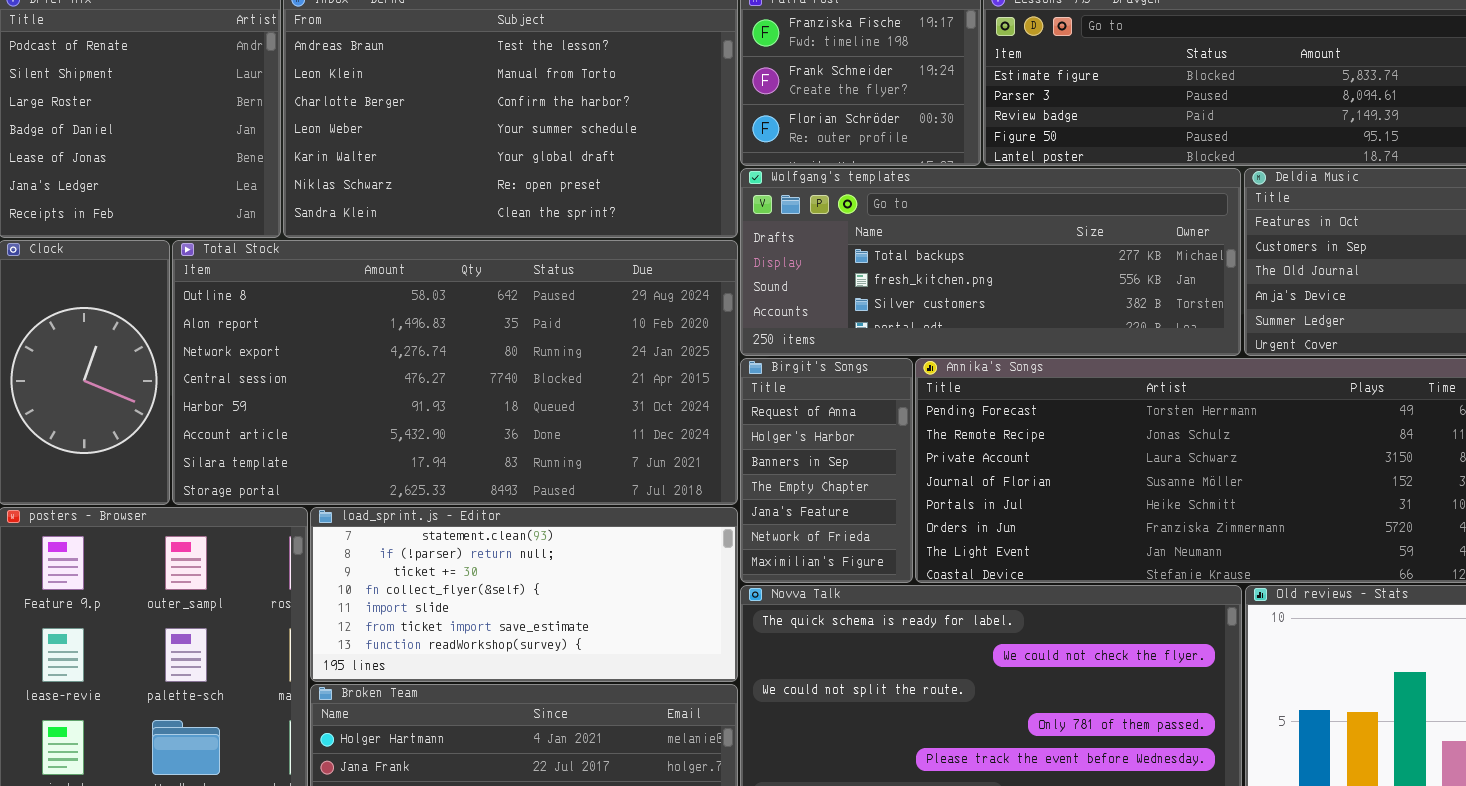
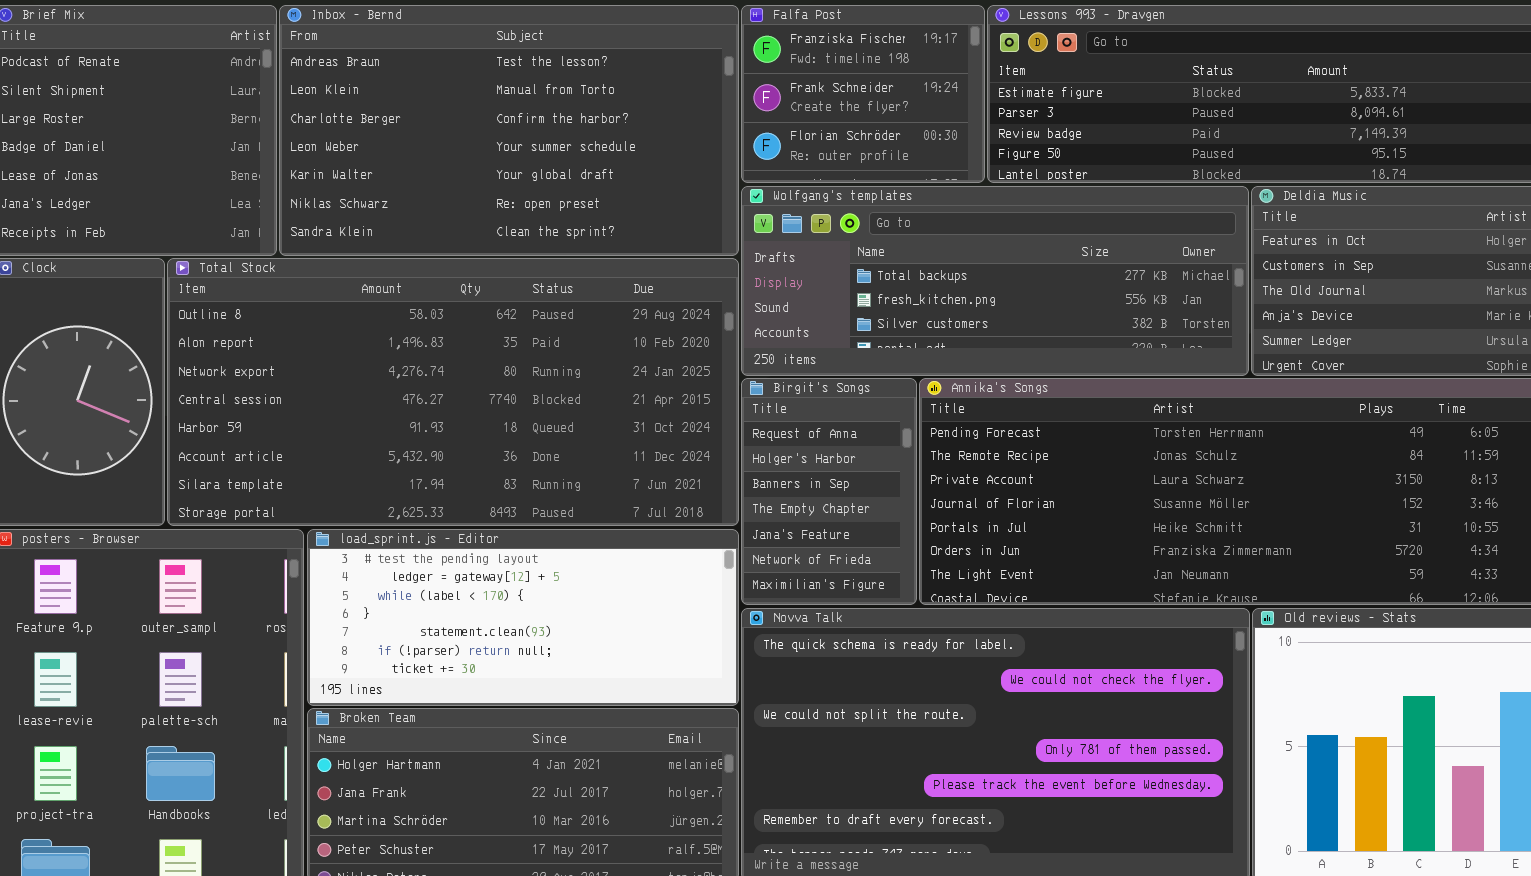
load_sprint.js - Editor: [310,507,738,682] -> [307,529,739,706], scrolled up 4 rows

